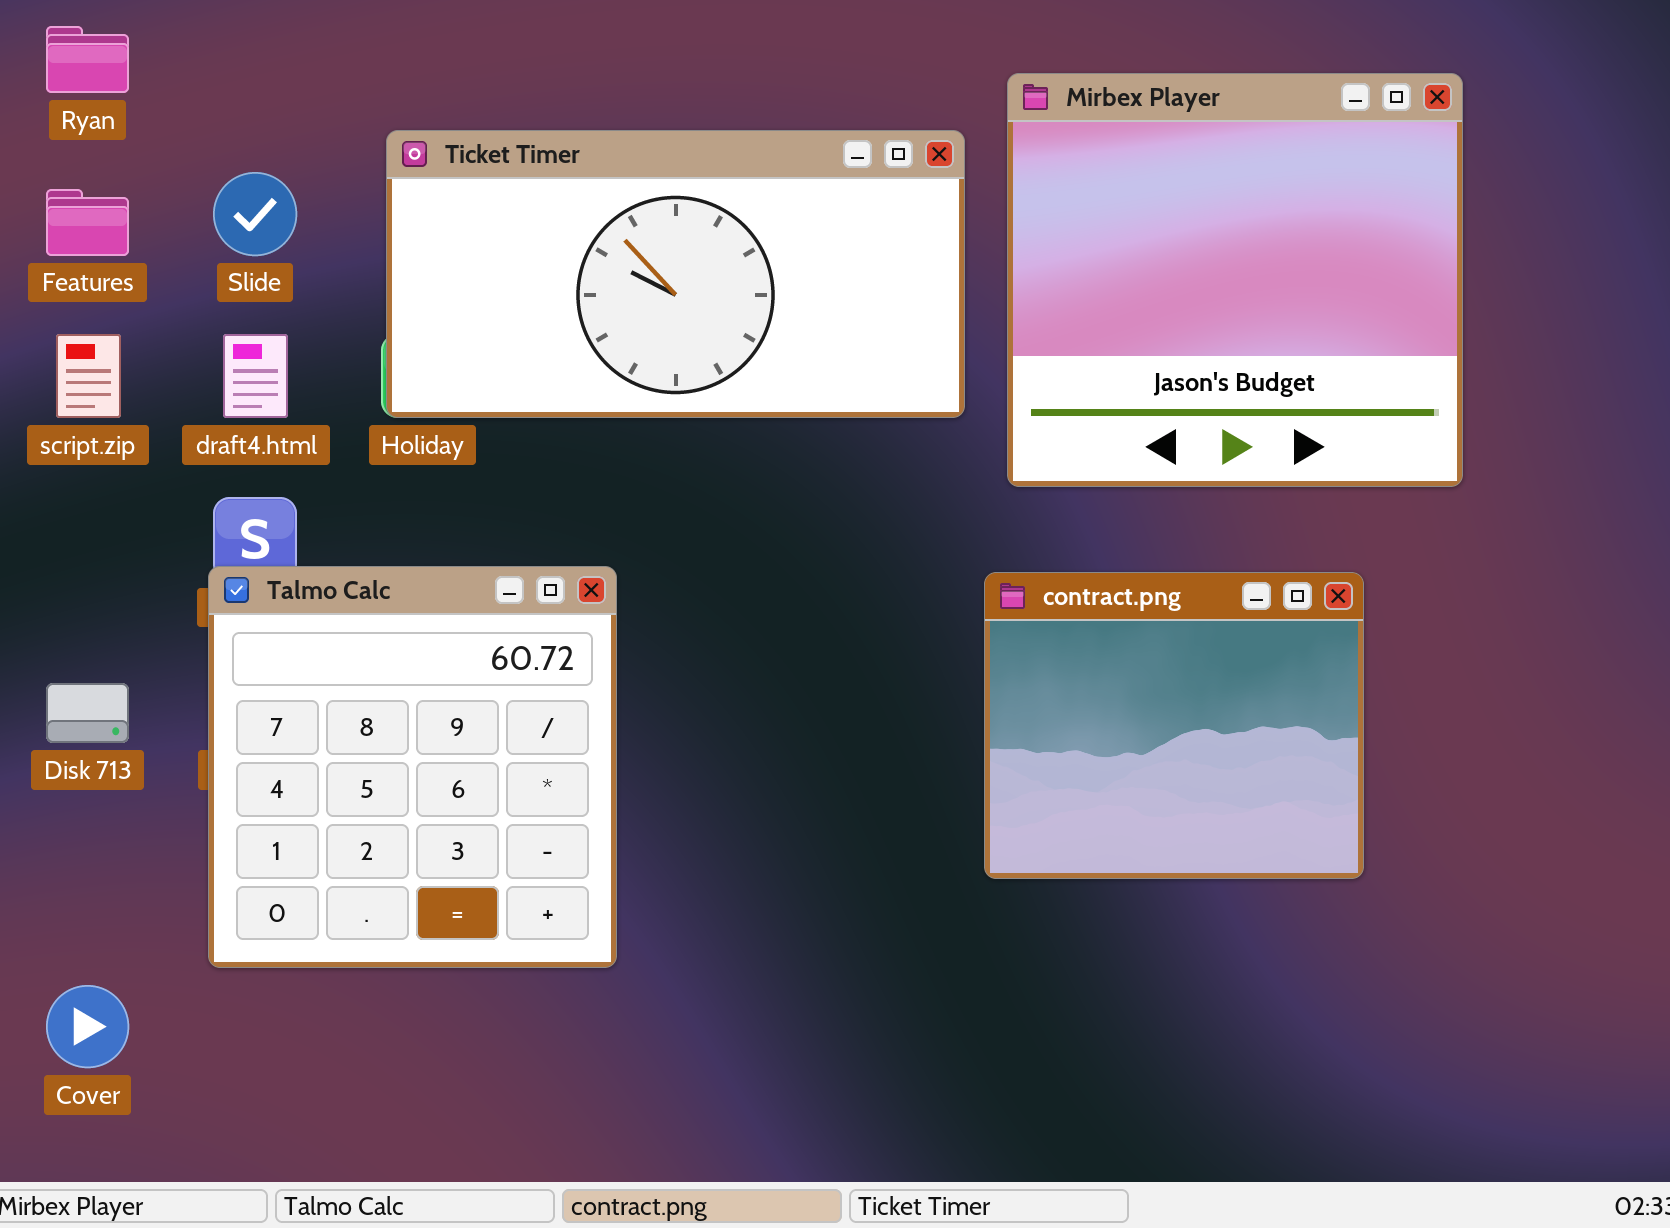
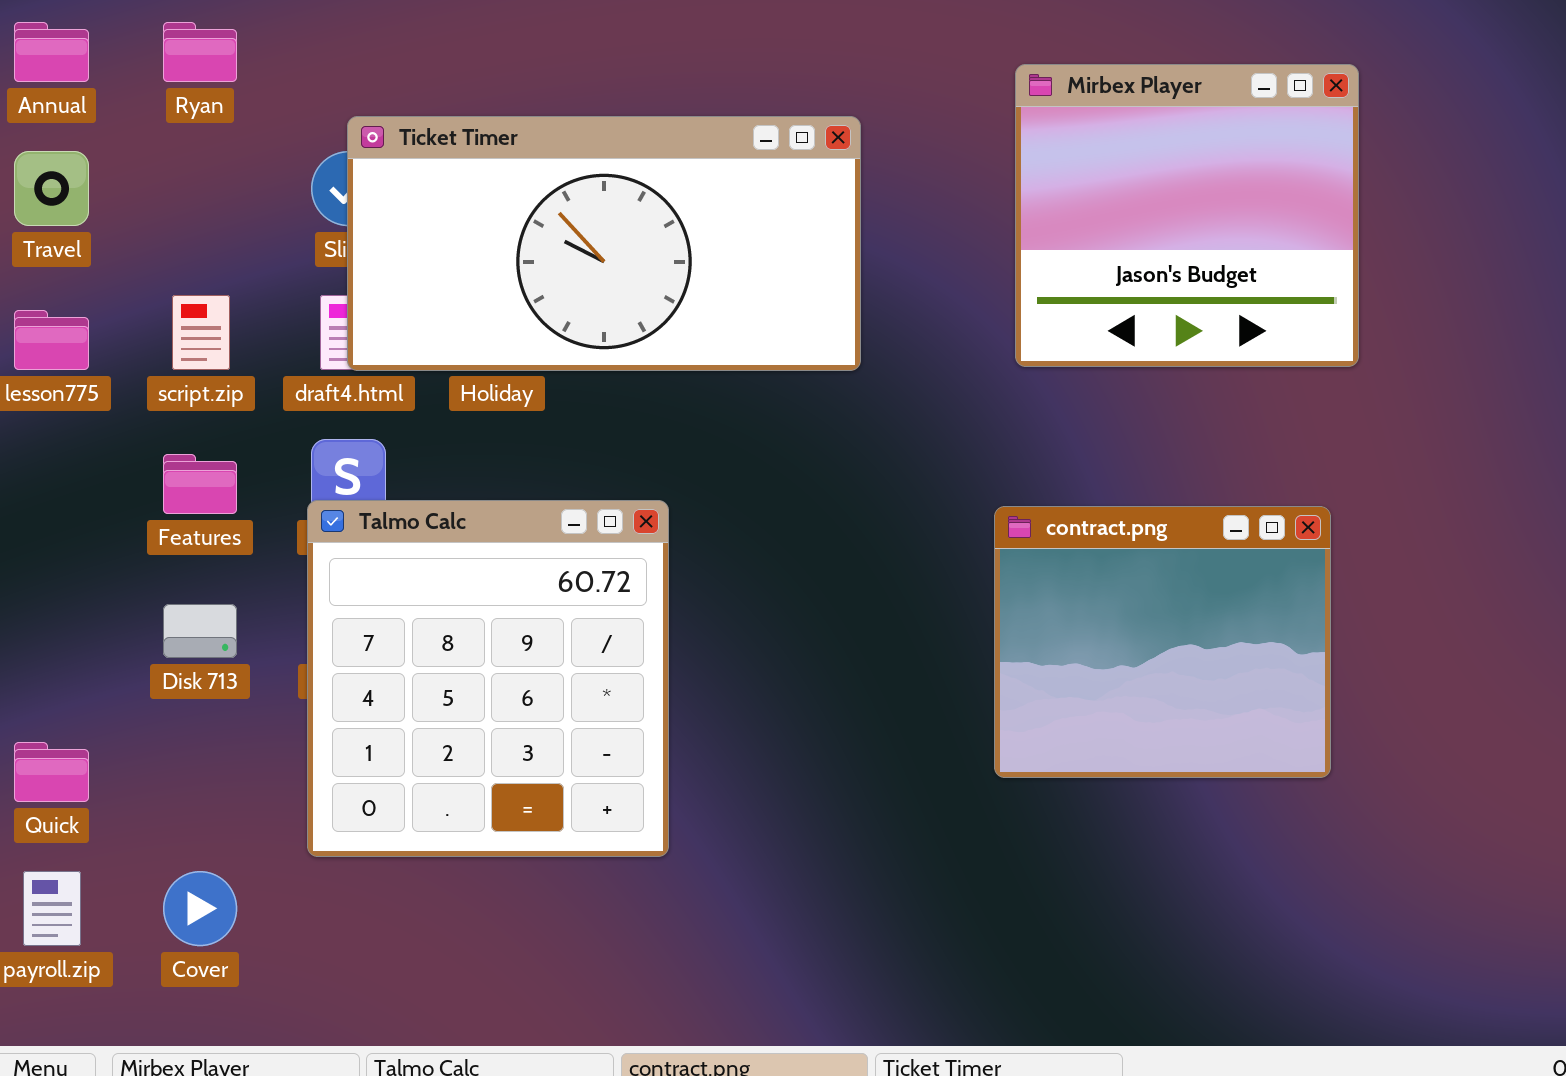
Mirbex Player: [1007,73,1463,487] -> [1015,64,1359,367], resized
Ticket Timer: [386,130,965,418] -> [347,116,861,371], moved
Features: [46,189,129,256] -> [163,454,237,514], moved

